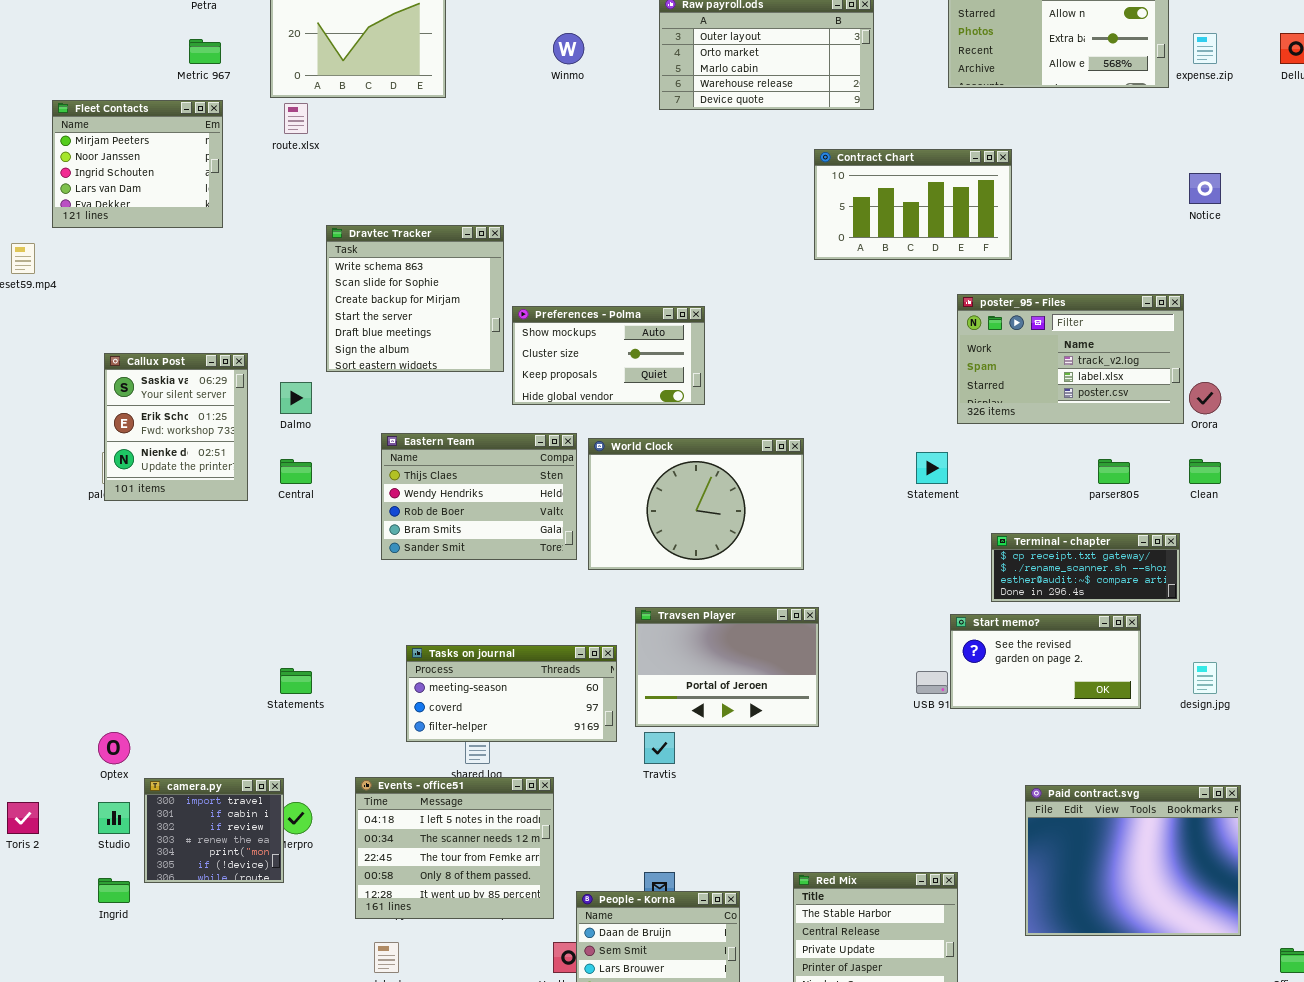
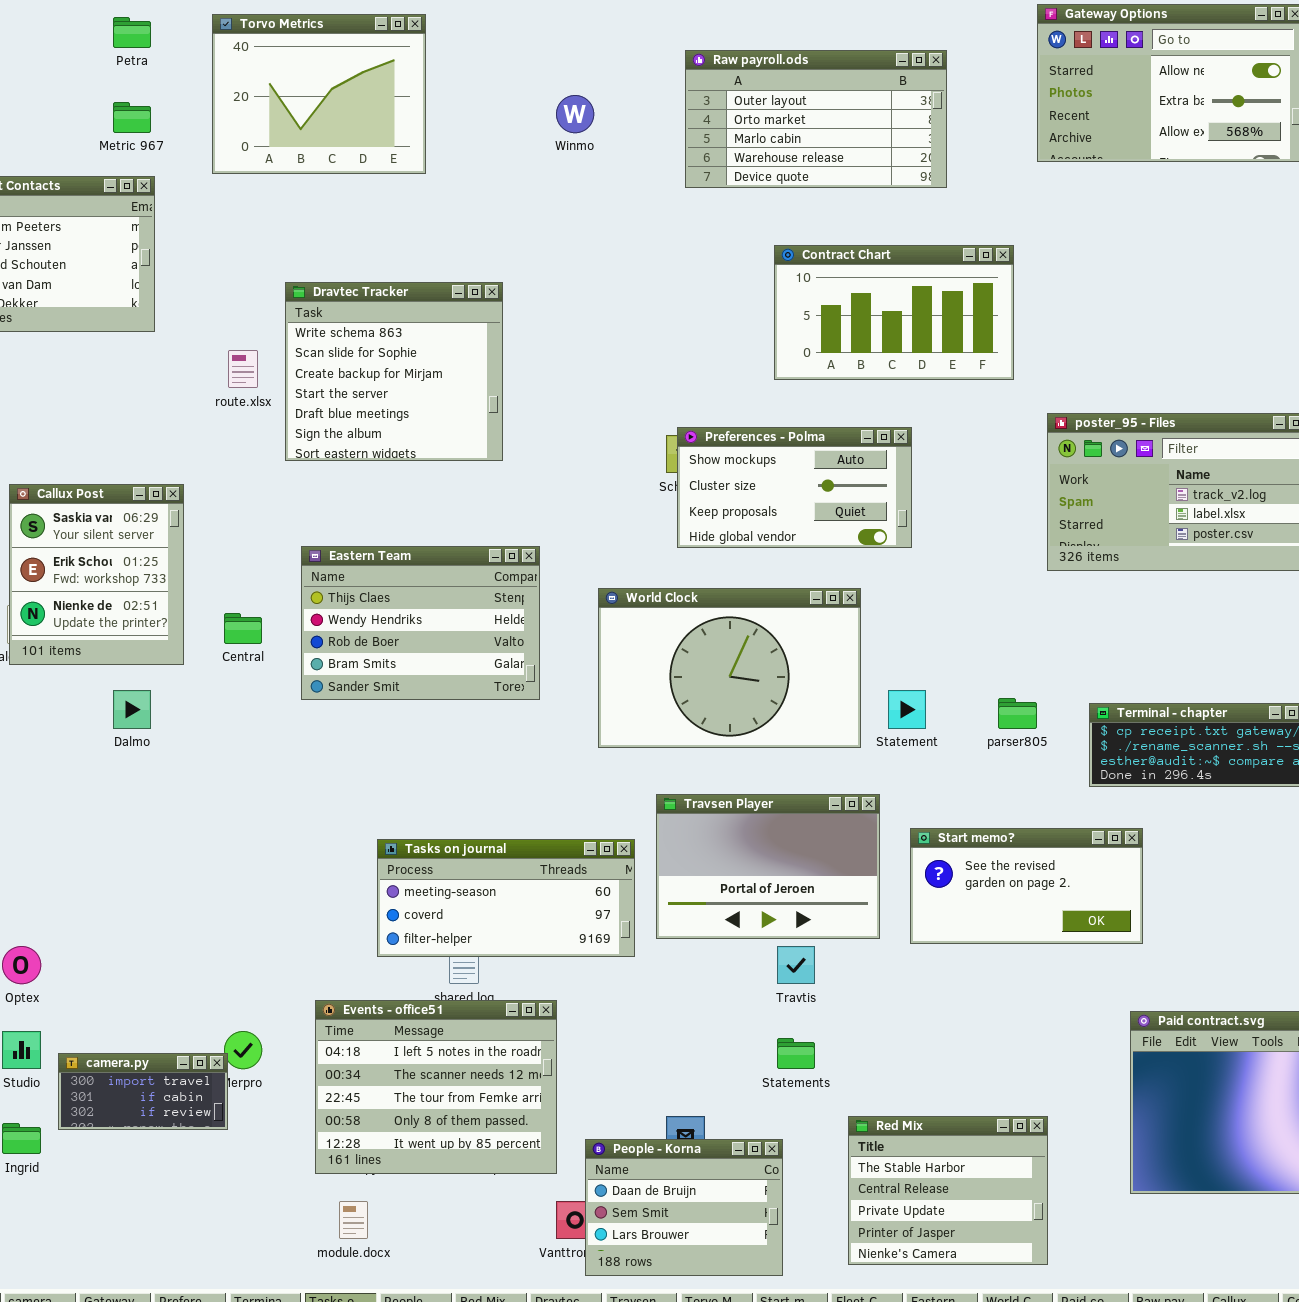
route.xlsx: [284,103,308,134] -> [228,350,258,388], moved
Contract Chart: [814,149,1012,260] -> [774,245,1014,380], moved
Dravtec Tracker: [326,225,504,372] -> [285,282,503,461], moved
Preferences - Polma: [512,306,705,405] -> [677,427,912,548], moved
Dalmo: [280,382,312,414] -> [113,690,151,729], moved
Eastern Team: [381,433,577,560] -> [301,546,540,700], moved
Statement: [916,452,948,484] -> [888,690,926,729], moved
parser805: [1098,459,1130,484] -> [998,698,1037,729], moved
Start memo?: [950,614,1141,709] -> [910,828,1143,944], moved
Statements: [280,668,312,694] -> [777,1038,815,1069], moved
Travtis: [644,732,675,764] -> [777,946,815,984], moved
camera.py: [144,778,284,883] -> [58,1053,228,1130], resized

